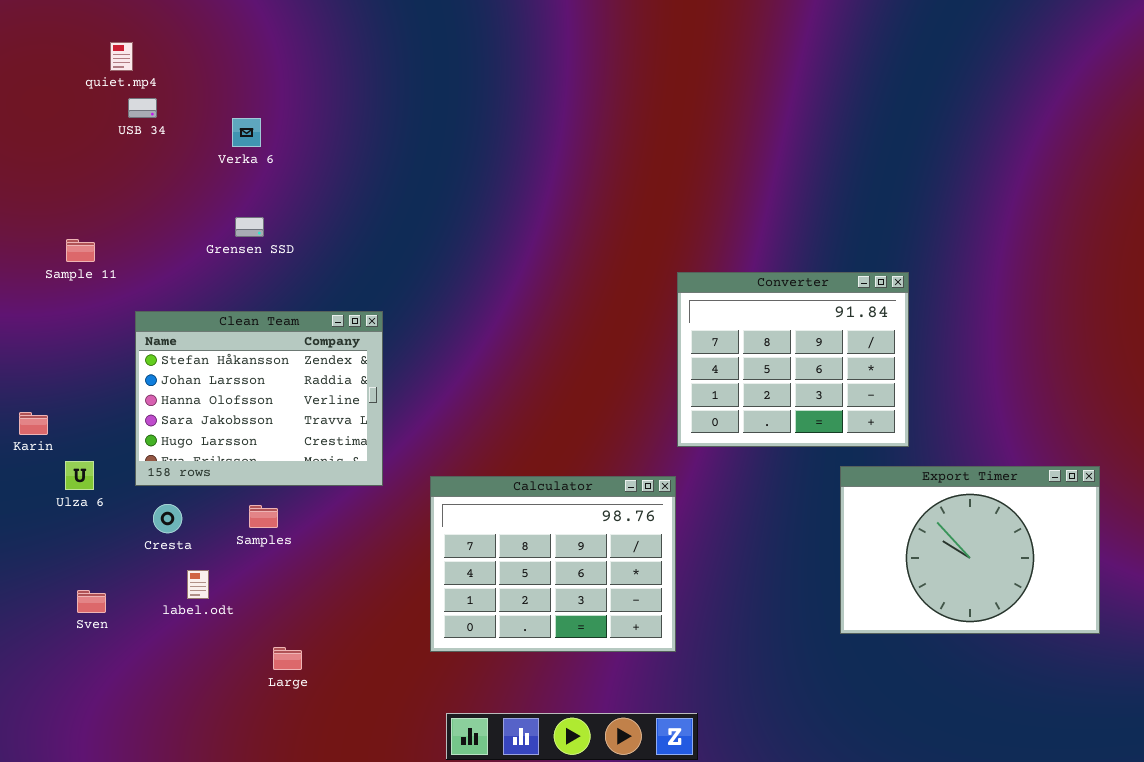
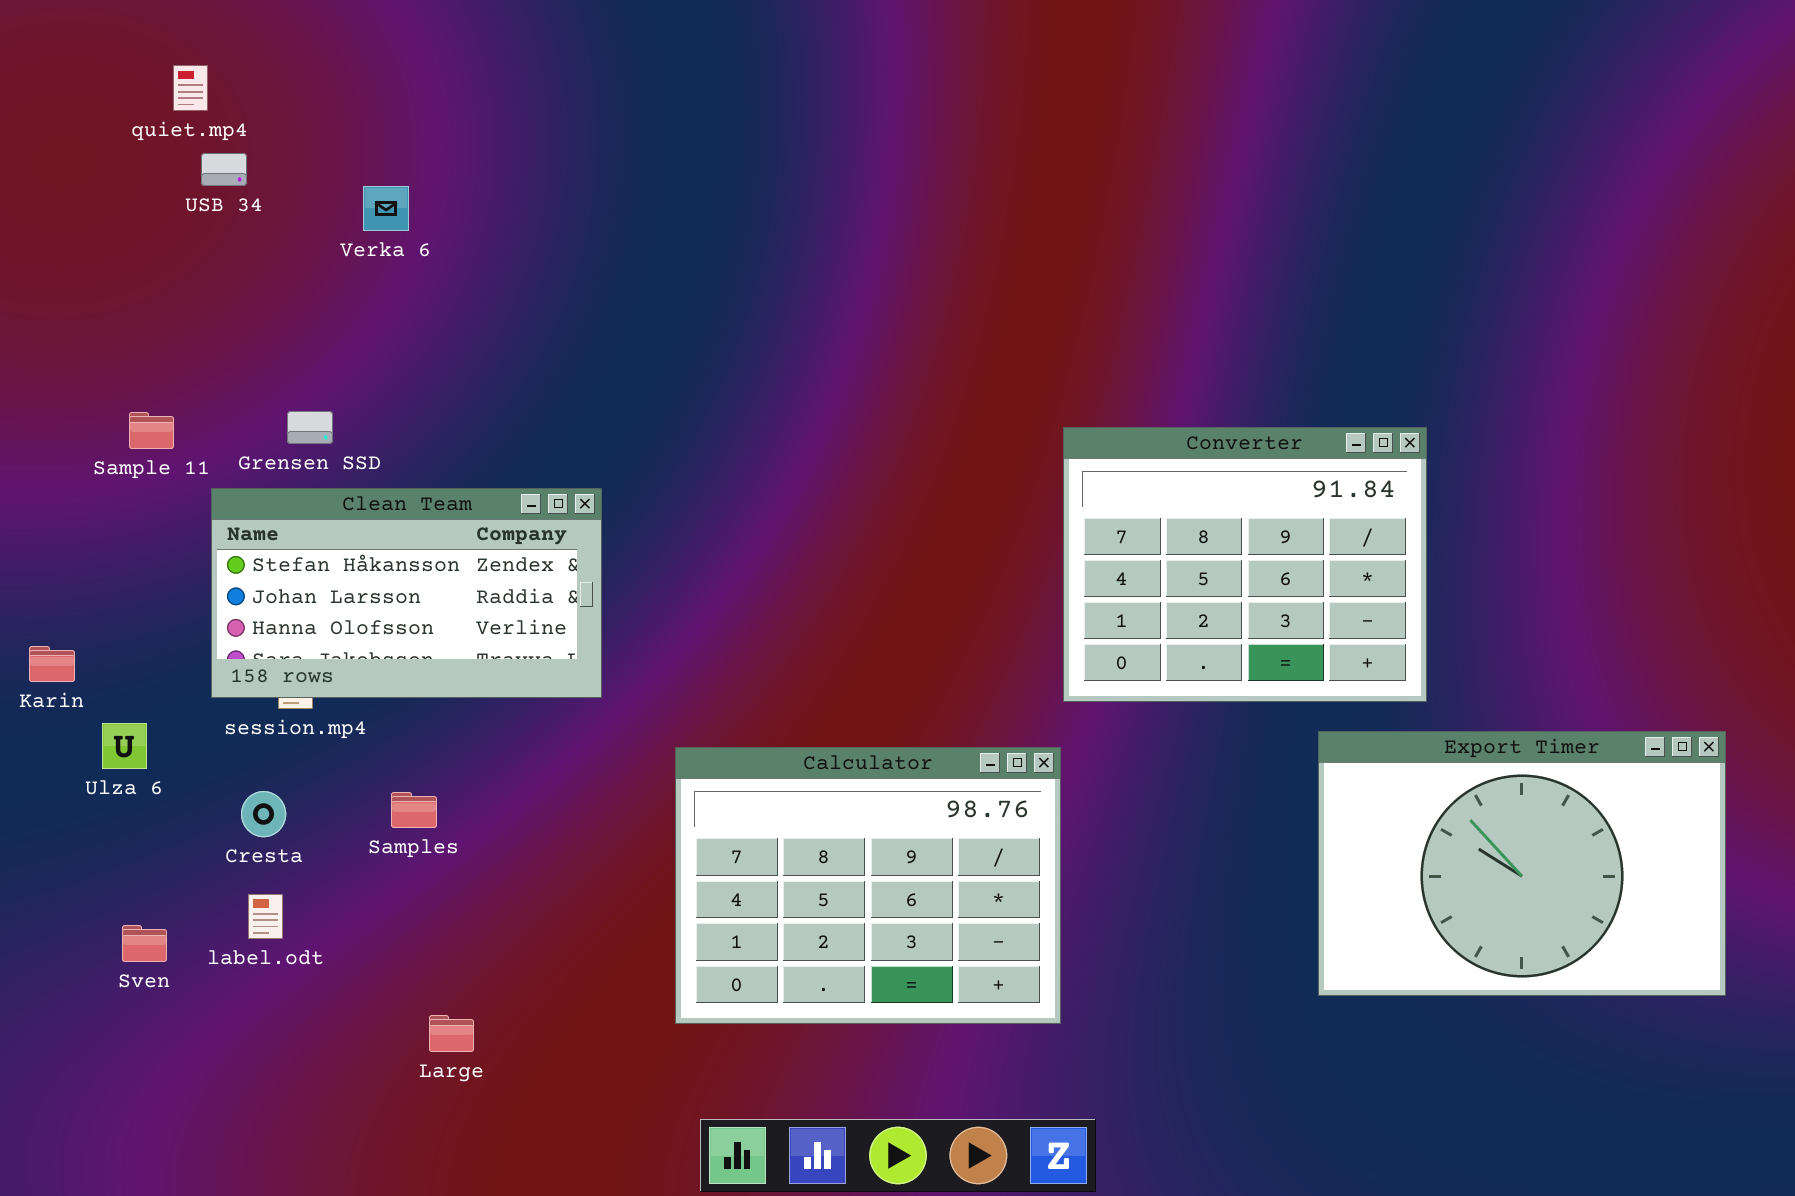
Grensen SSD: [235,217,264,237] -> [287,411,333,444], moved
Sample 11: [66,239,95,262] -> [129,412,174,449], moved
Clean Team: [135,311,383,486] -> [211,488,602,698], resized
label.odt: [187,570,209,599] -> [248,894,283,939], moved

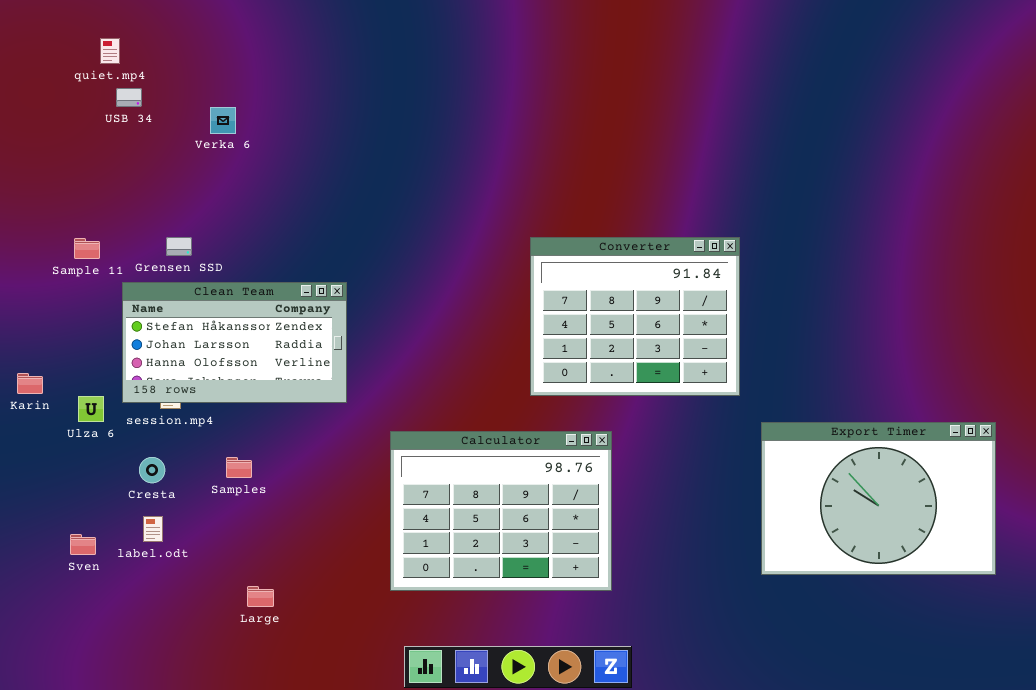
Converter: [1063,427,1427,702] -> [530,237,740,396], moved
Ulza 6: [102,723,147,769] -> [78,396,104,422], moved

